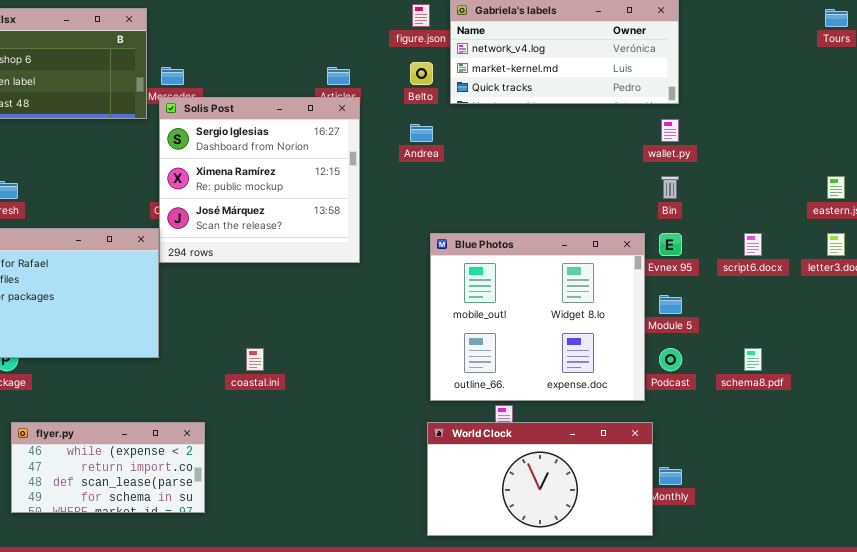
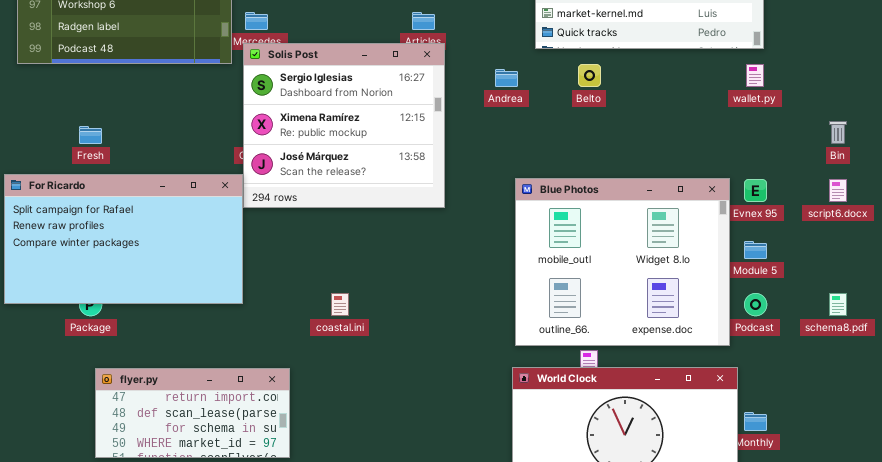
Belto: [410,62,433,85] -> [578,64,601,87], moved
Bin: [661,176,679,199] -> [829,121,847,144], moved
flyer.py: [11,422,205,513] -> [95,368,290,458], scrolled down 1 row

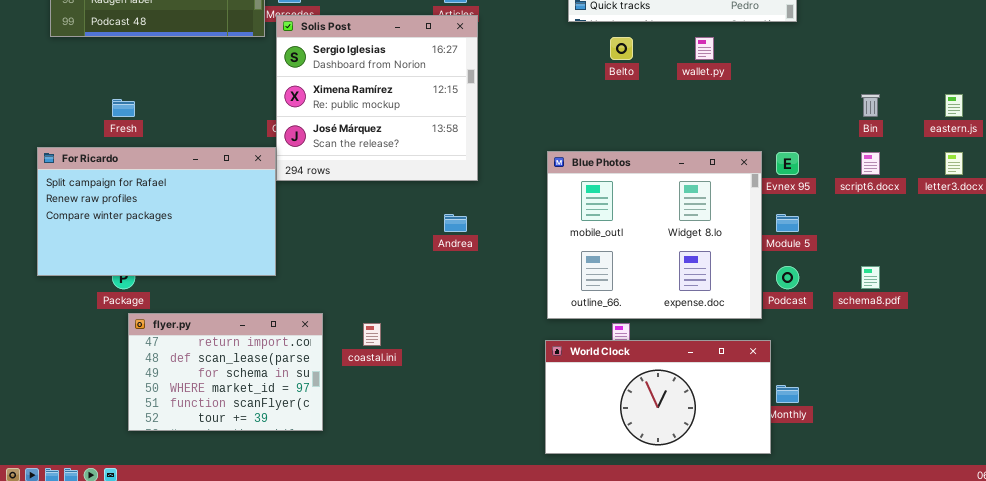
wallet.py: [746,64,764,87] -> [695,37,714,60], moved
Andrea: [495,69,518,87] -> [444,214,467,232], moved
coastal.ini: [331,293,349,316] -> [363,323,381,346], moved
flyer.py: [95,368,290,458] -> [128,313,323,431], resized

